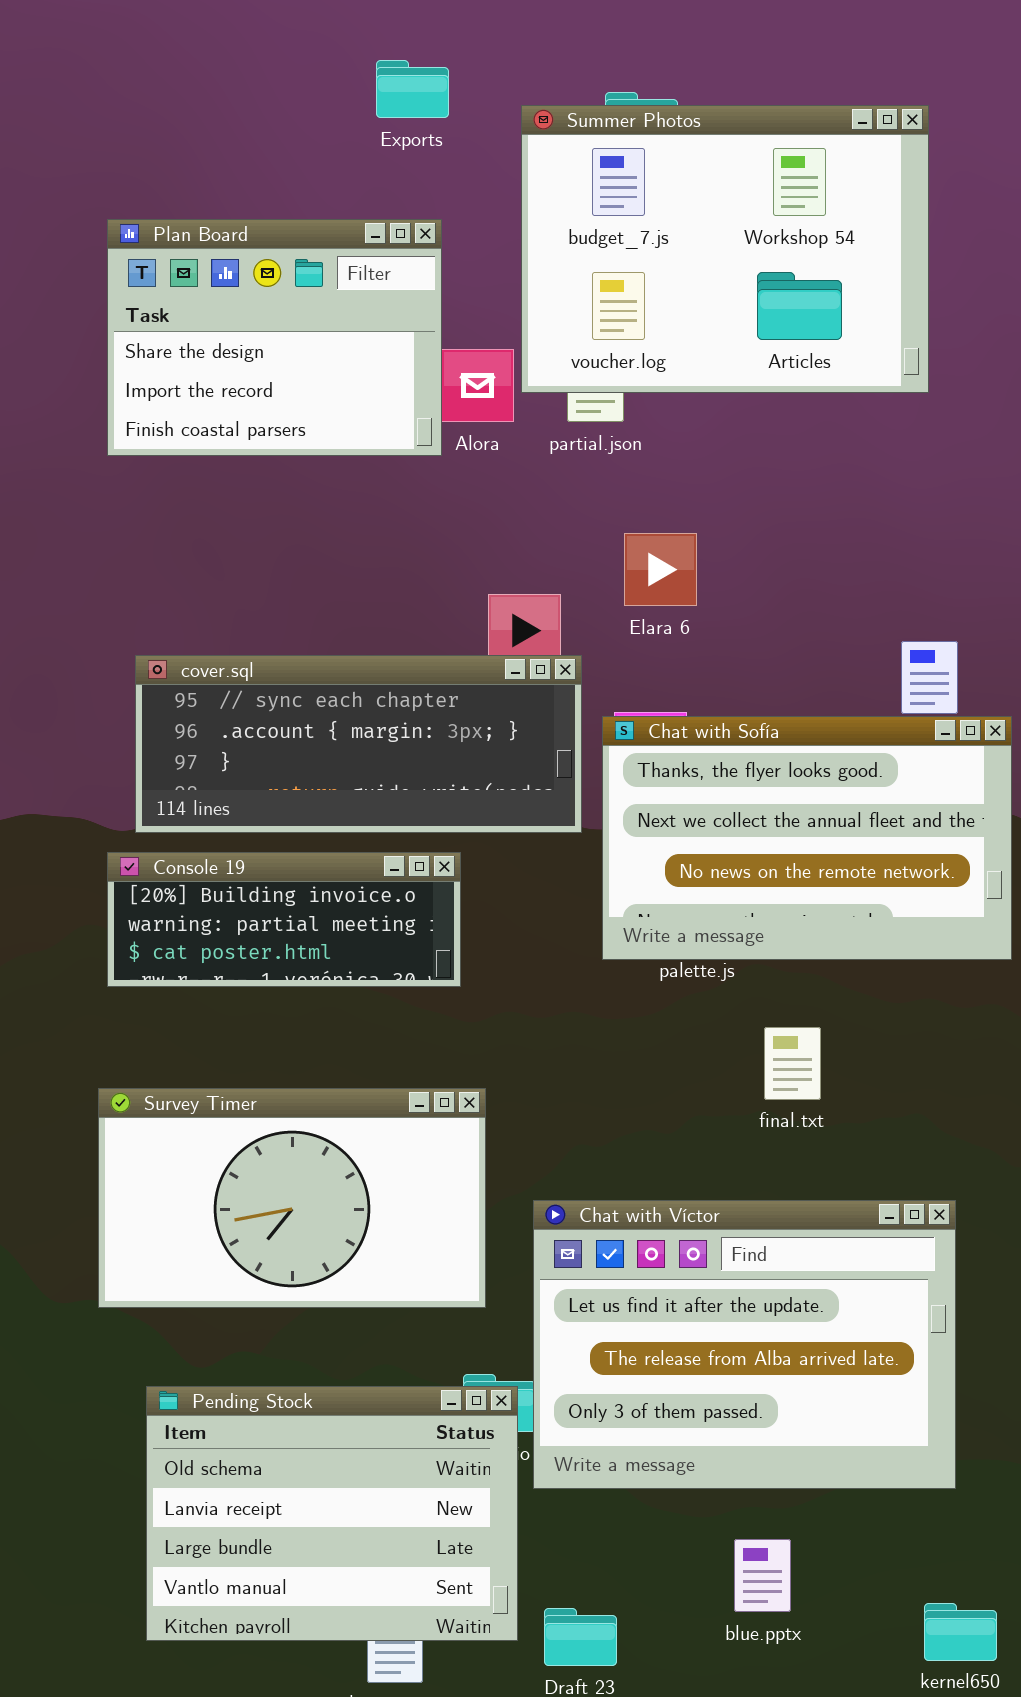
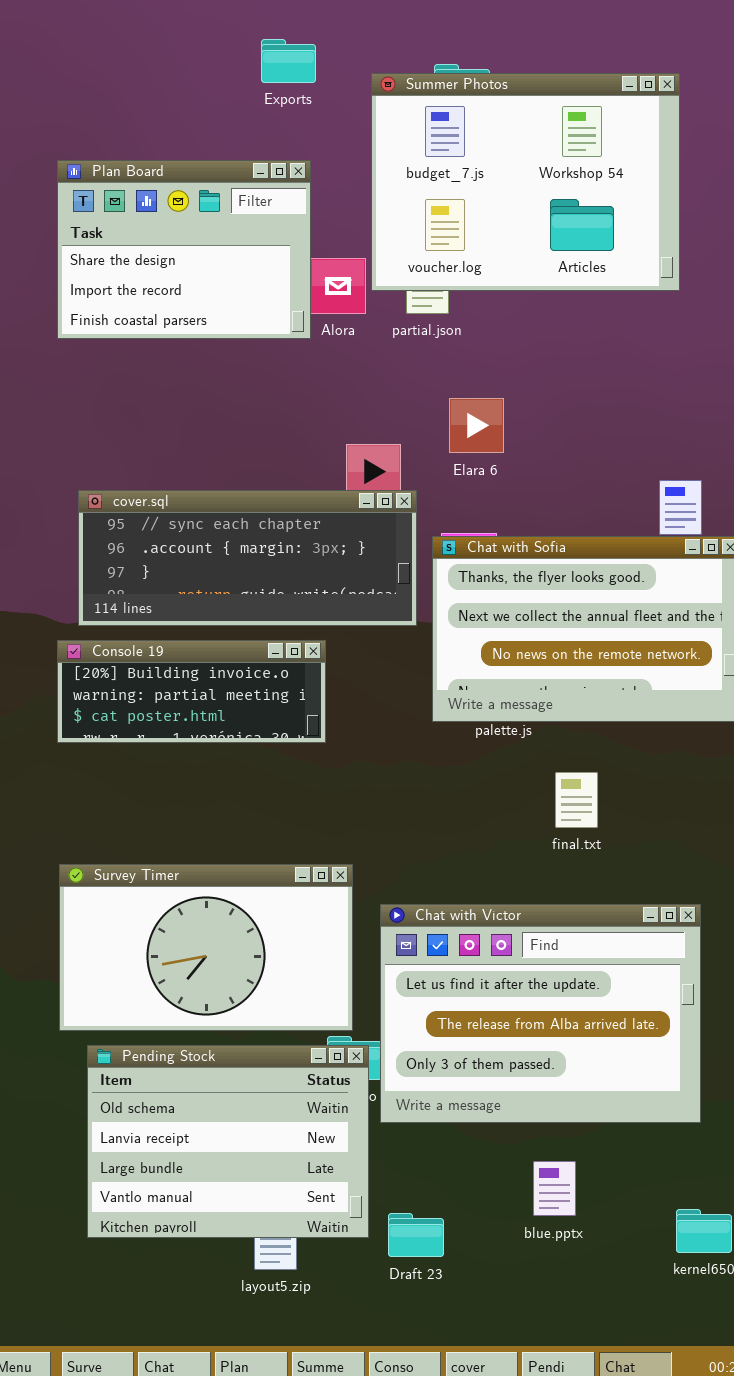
Survey Timer: [98,1088,486,1308] -> [59,864,353,1031], moved

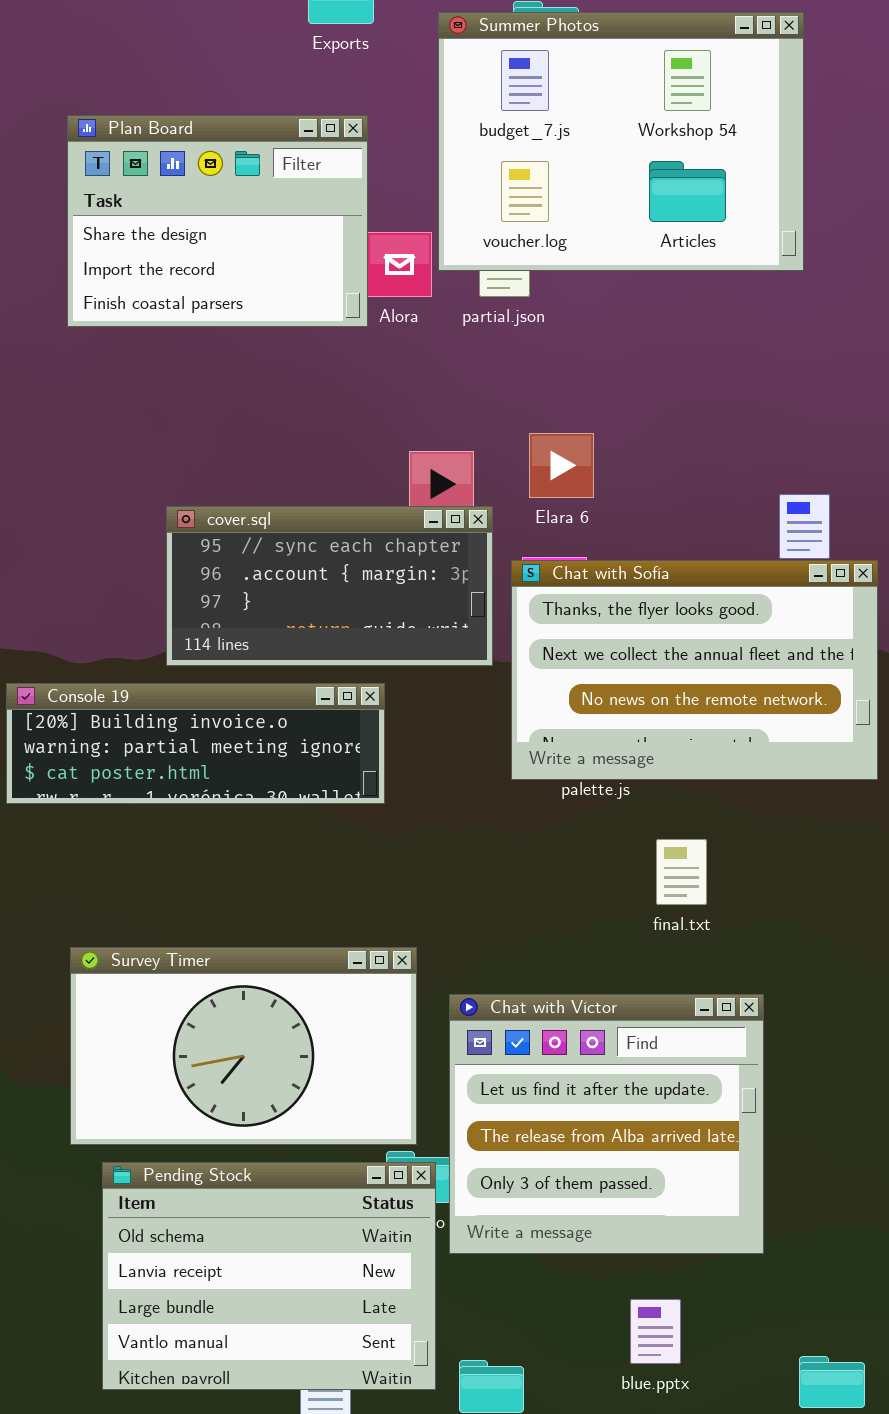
Elara 6: [449,398,504,453] -> [529,433,594,498], moved
cover.sql: [78,490,417,626] -> [166,506,493,666], resized
Console 19: [57,640,326,743] -> [6,683,385,804], resized
Chat with Víctor: [380,904,701,1123] -> [449,994,764,1254], resized

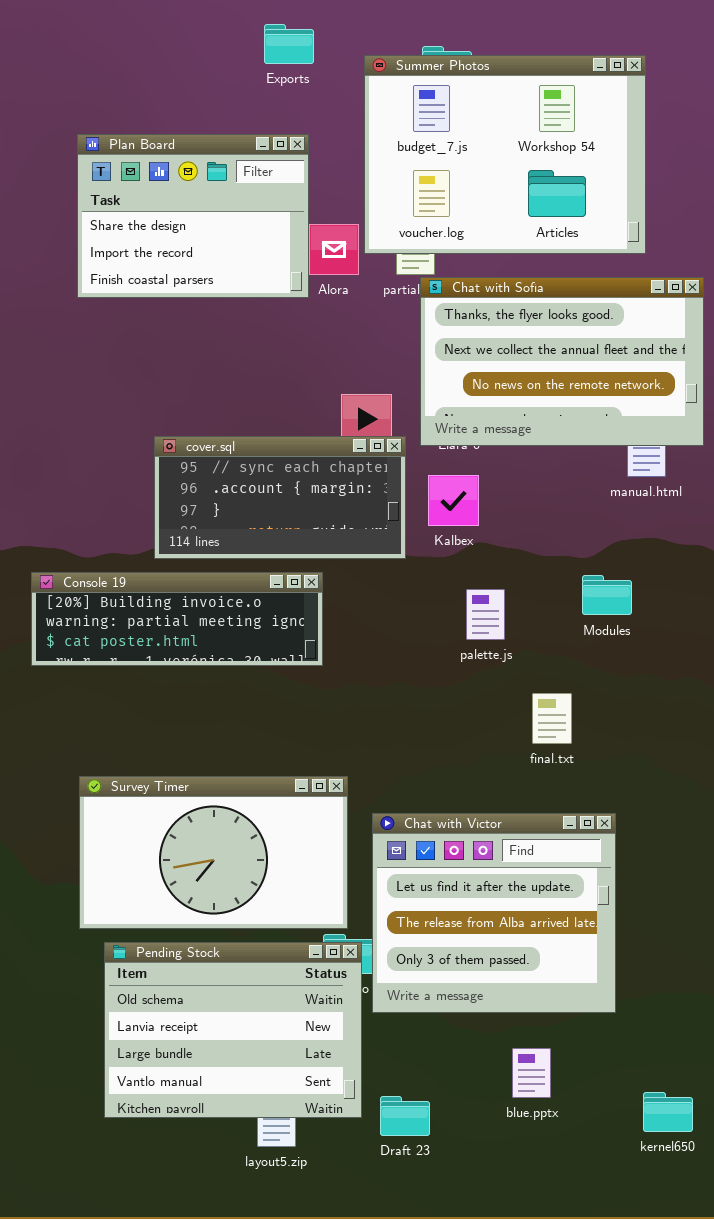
Chat with Sofía: [511,560,878,780] -> [420,277,704,446], moved

